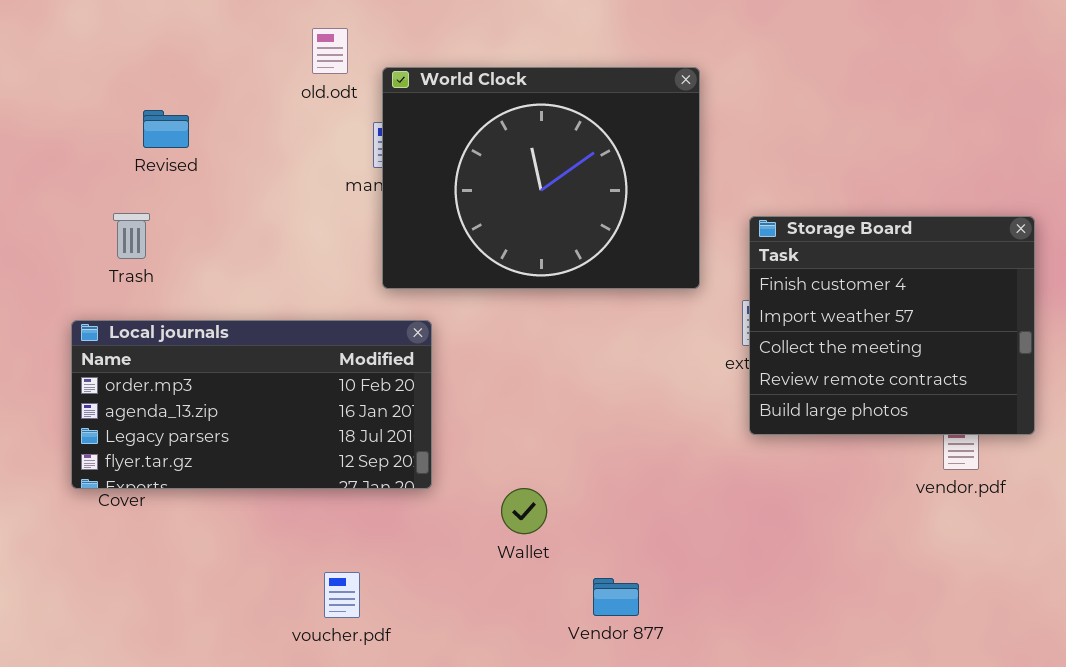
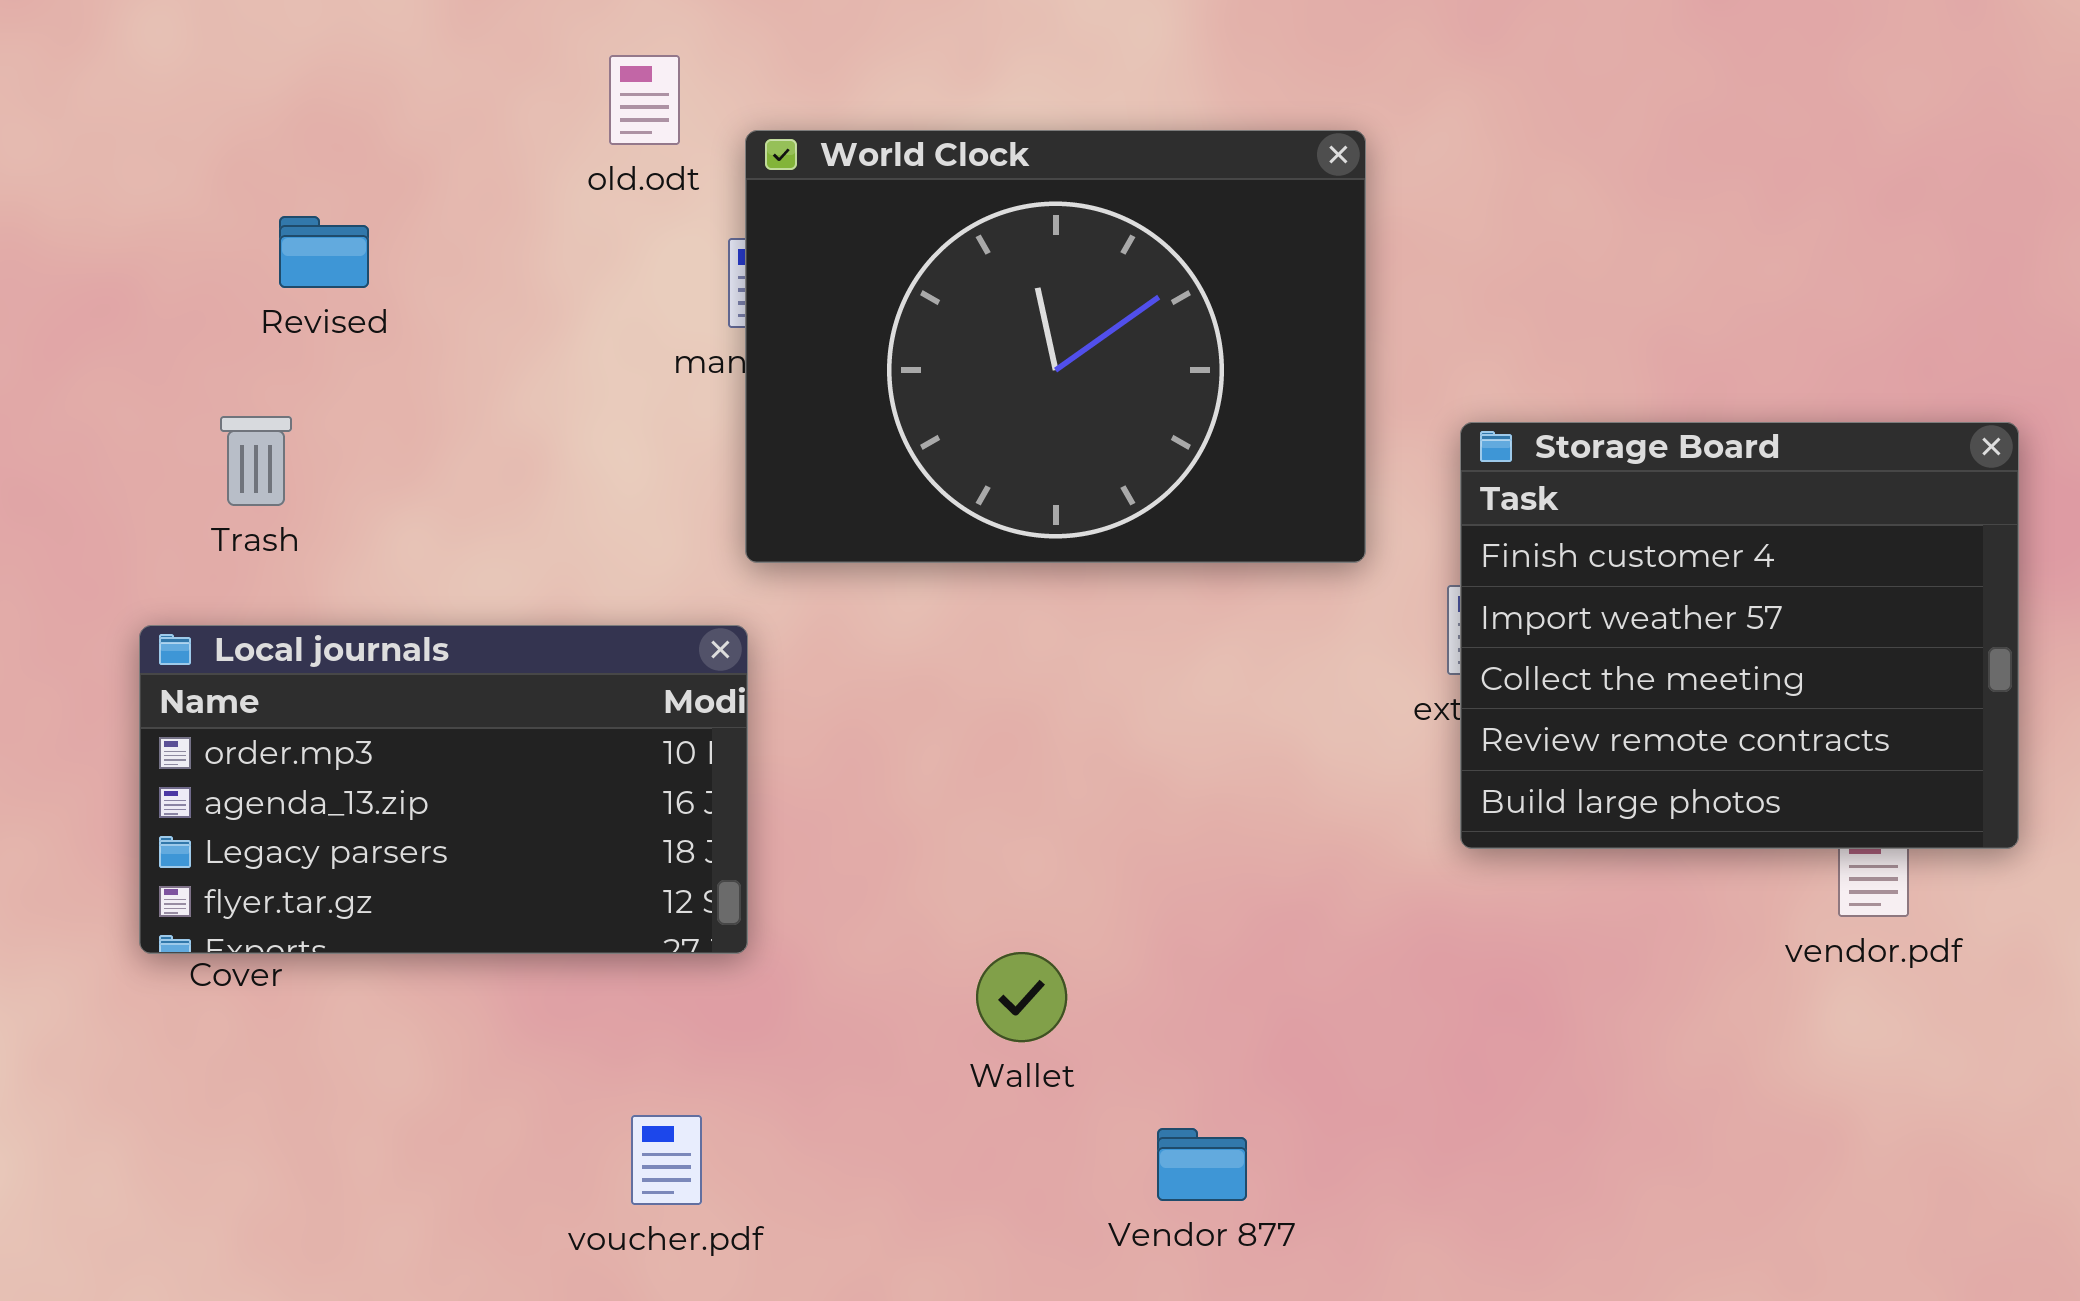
Local journals: [71,320,432,489] -> [139,625,748,954], resized

